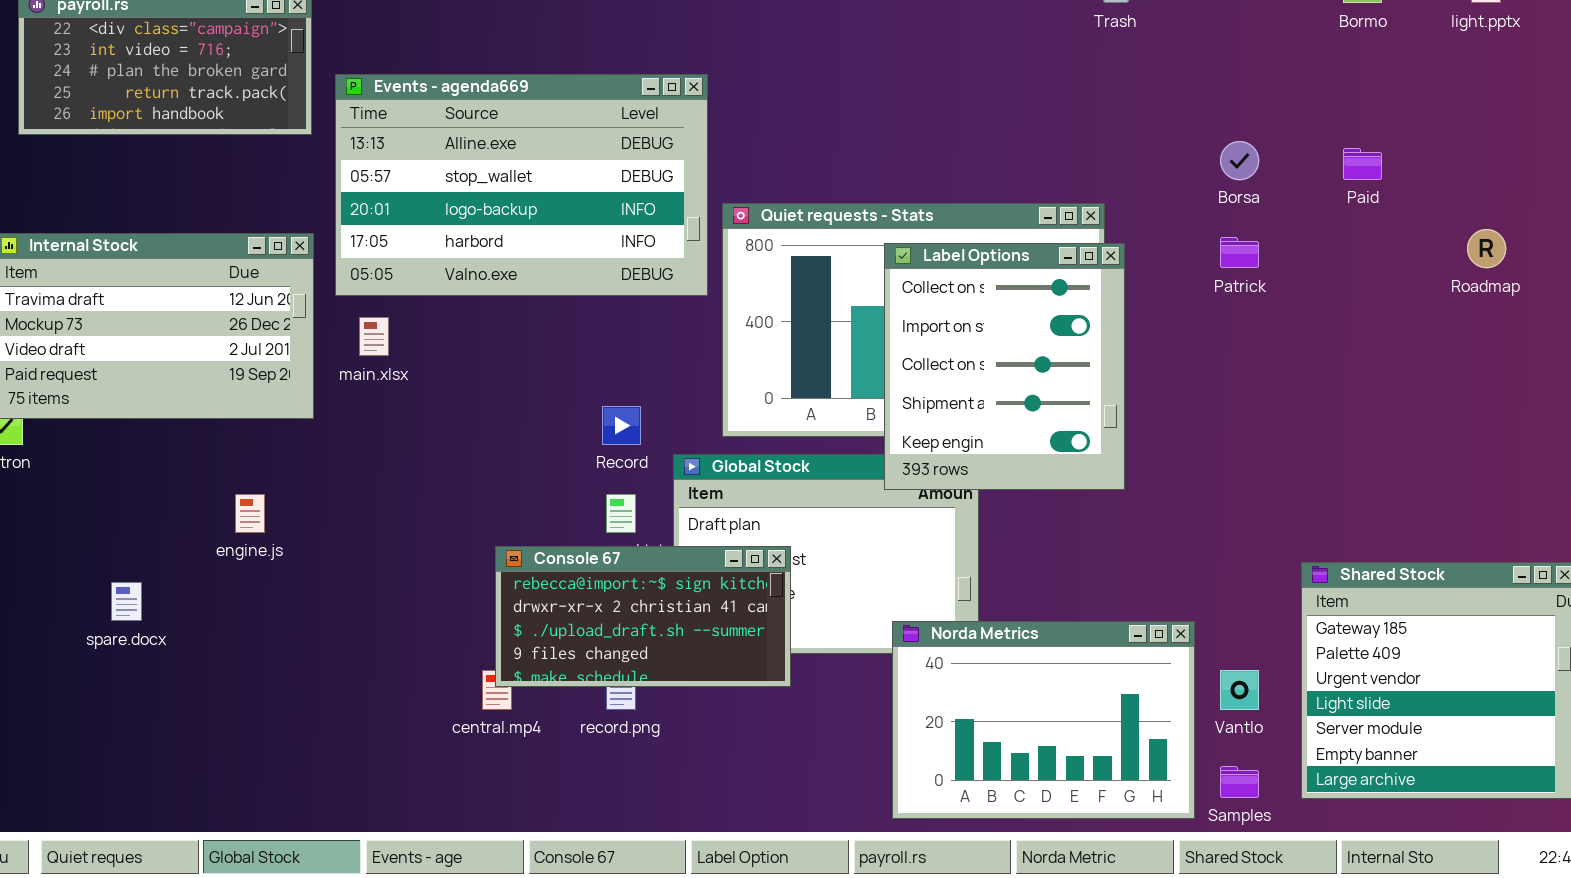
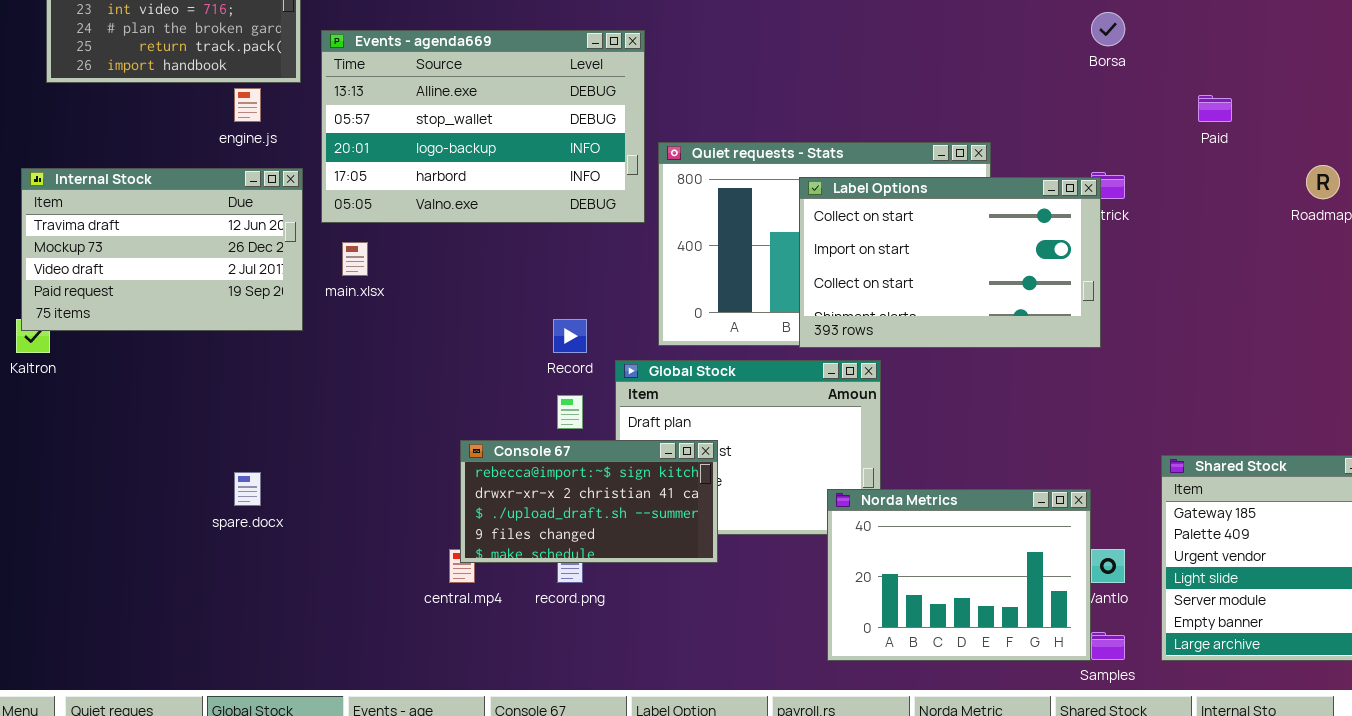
Borsa: [1220,141,1259,180] -> [1091,12,1125,46], moved
Label Options: [884,243,1125,490] -> [799,177,1101,348], resized
engine.js: [235,494,265,533] -> [234,88,261,122], moved
spare.docx: [111,582,142,621] -> [234,472,261,506], moved
Norda Metrics: [892,621,1195,819] -> [827,489,1091,661], moved

